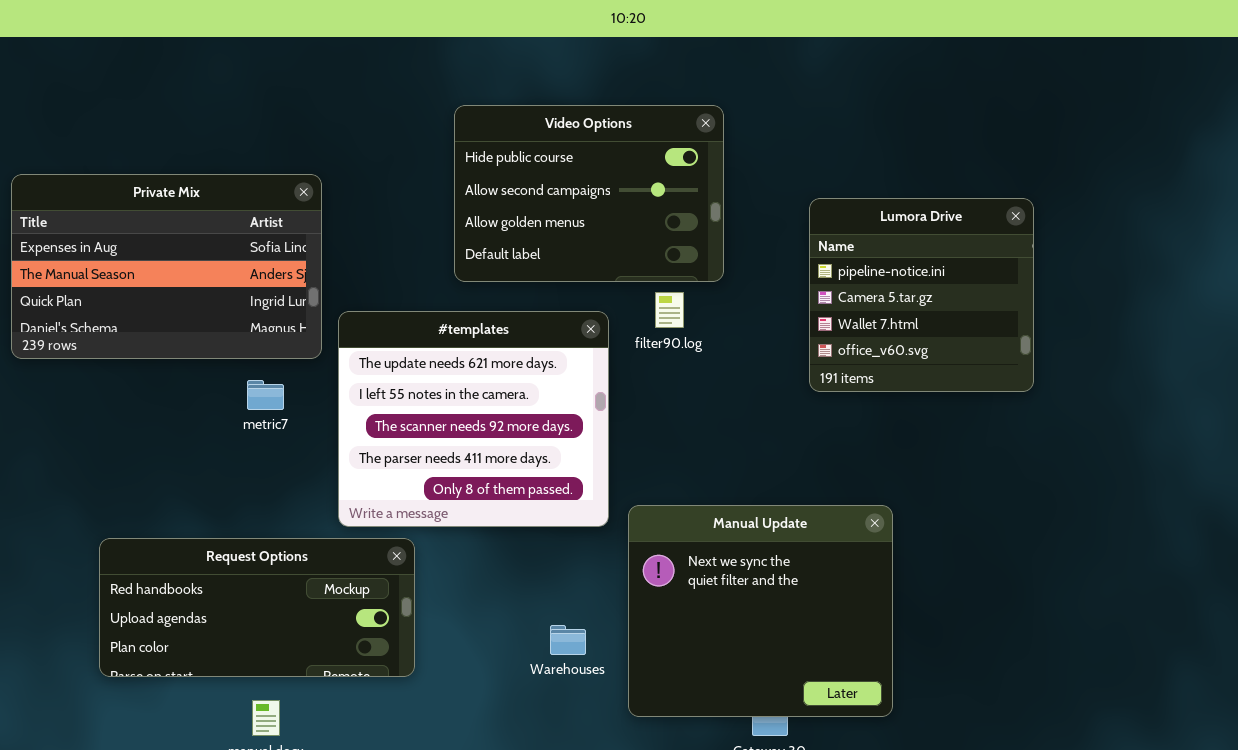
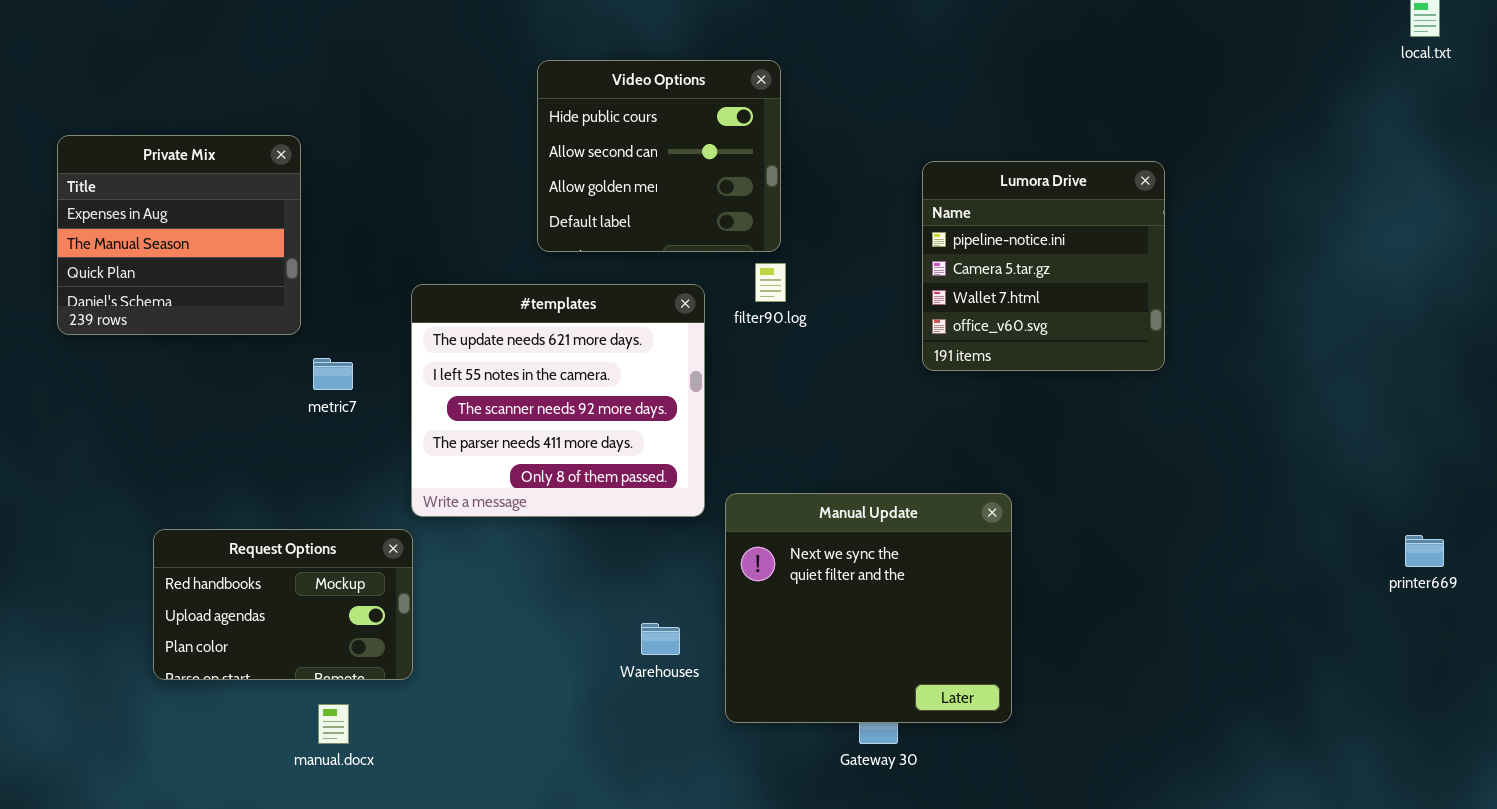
Video Options: [454,105,724,282] -> [537,60,781,252], resized
Private Mix: [11,174,322,359] -> [57,135,301,335], resized
Request Options: [99,538,415,677] -> [153,529,413,680], resized

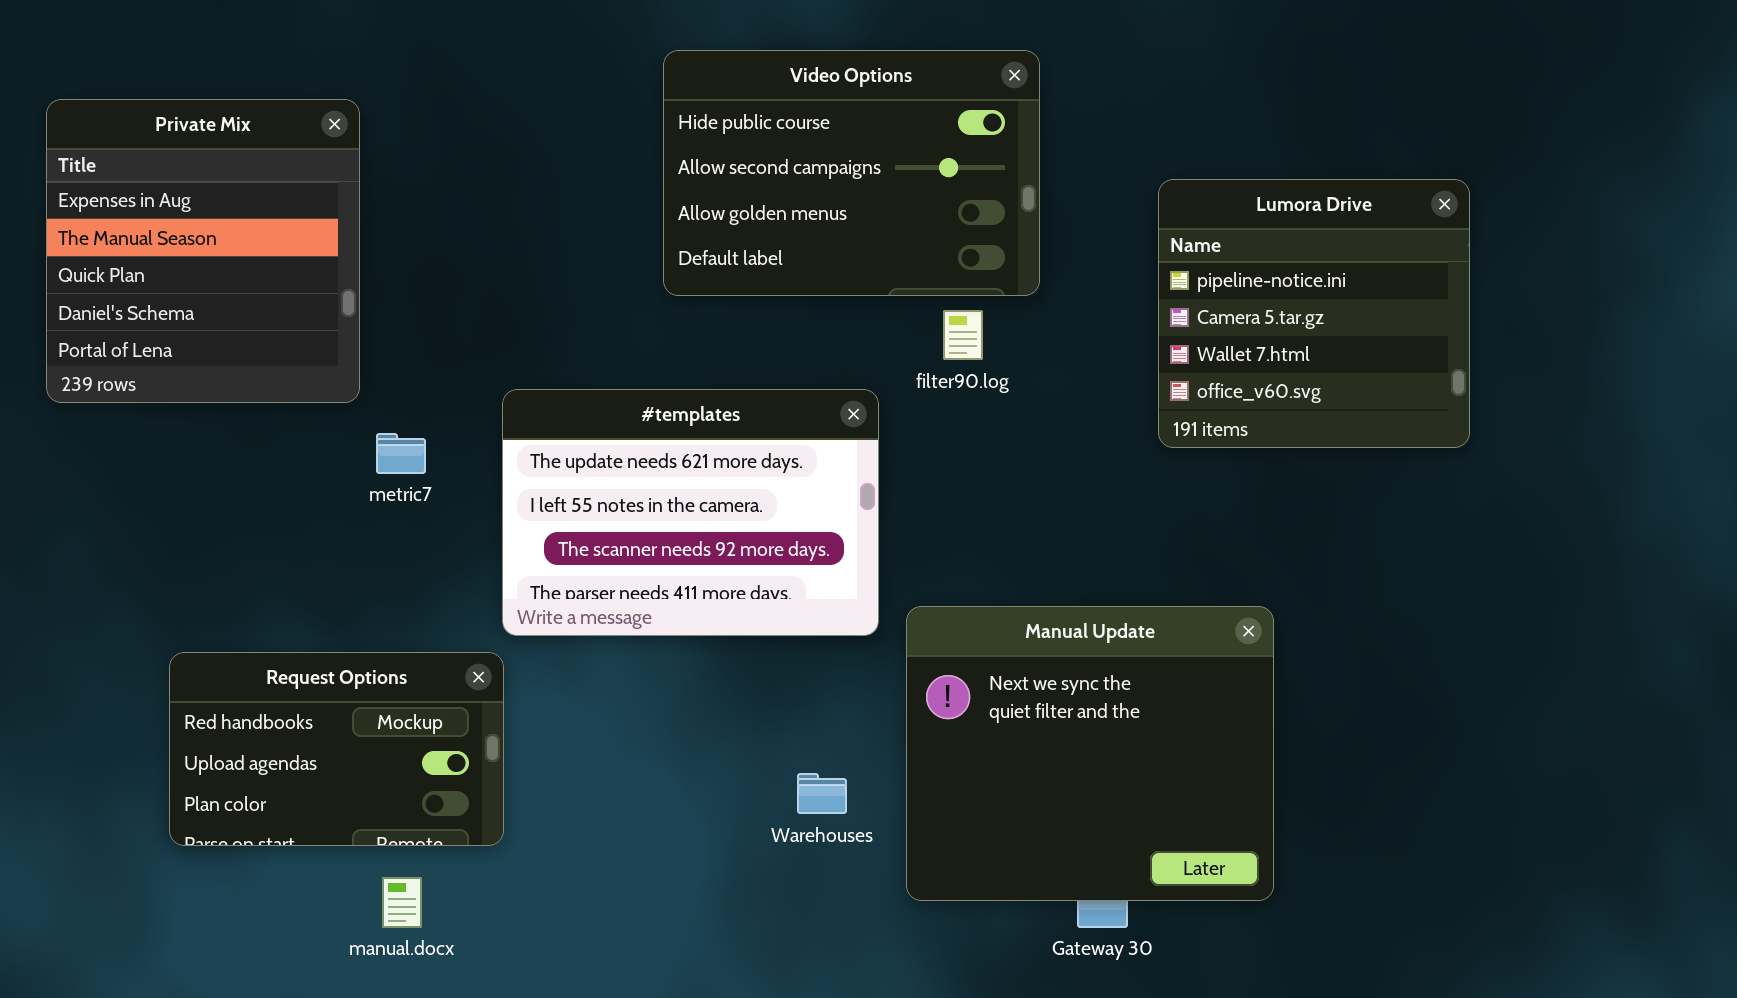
Video Options: [537,60,781,252] -> [663,50,1040,296], resized
Private Mix: [57,135,301,335] -> [46,99,360,403], resized
#templates: [411,284,705,517] -> [502,389,879,636], resized

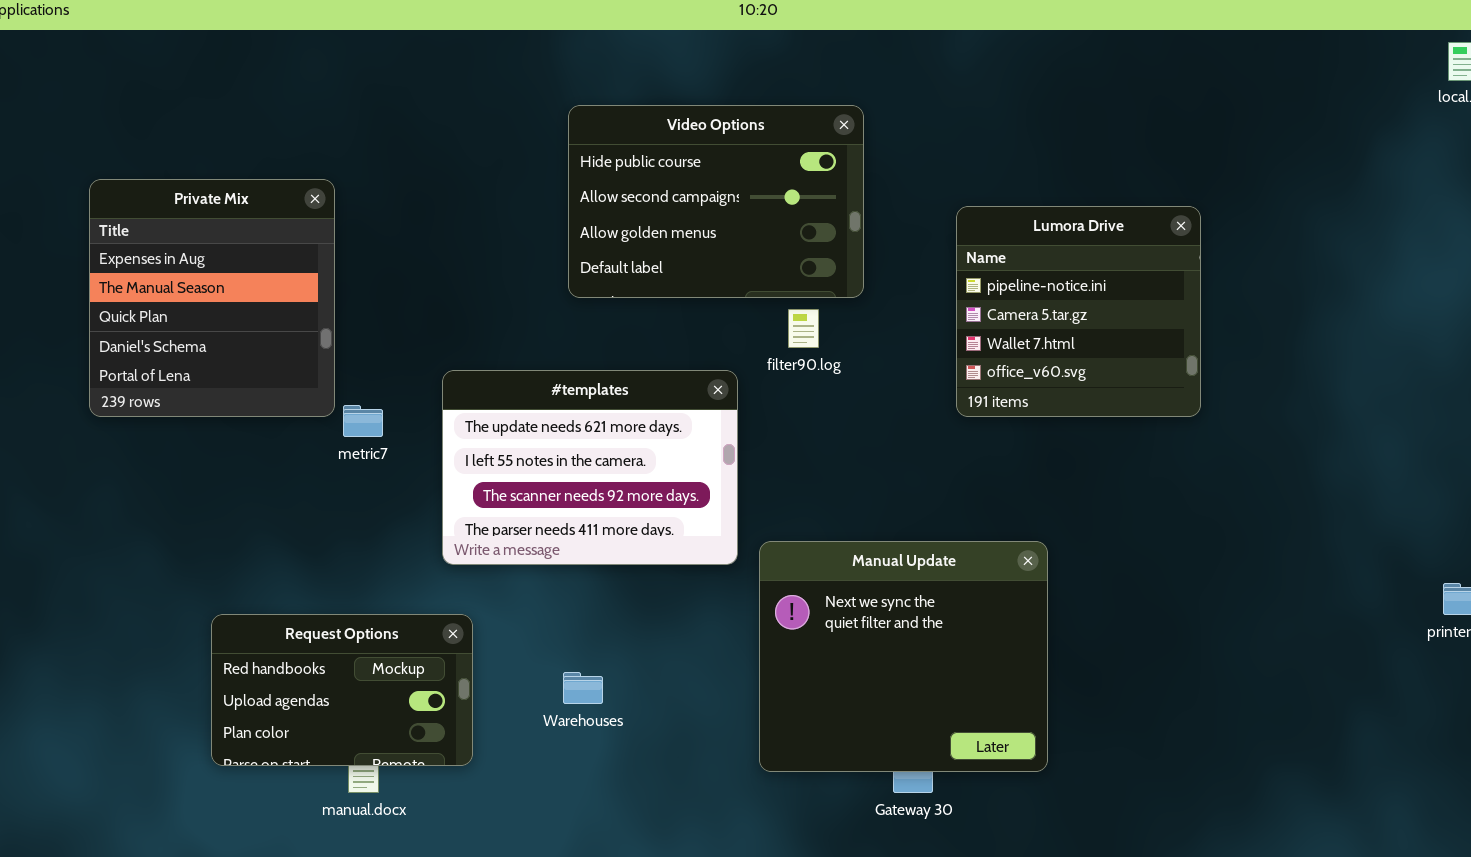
Private Mix: [46,99,360,403] -> [89,179,335,417], moved
Request Options: [169,652,504,846] -> [211,614,473,766], moved
Warehouses: [797,773,847,814] -> [563,672,603,704], moved

